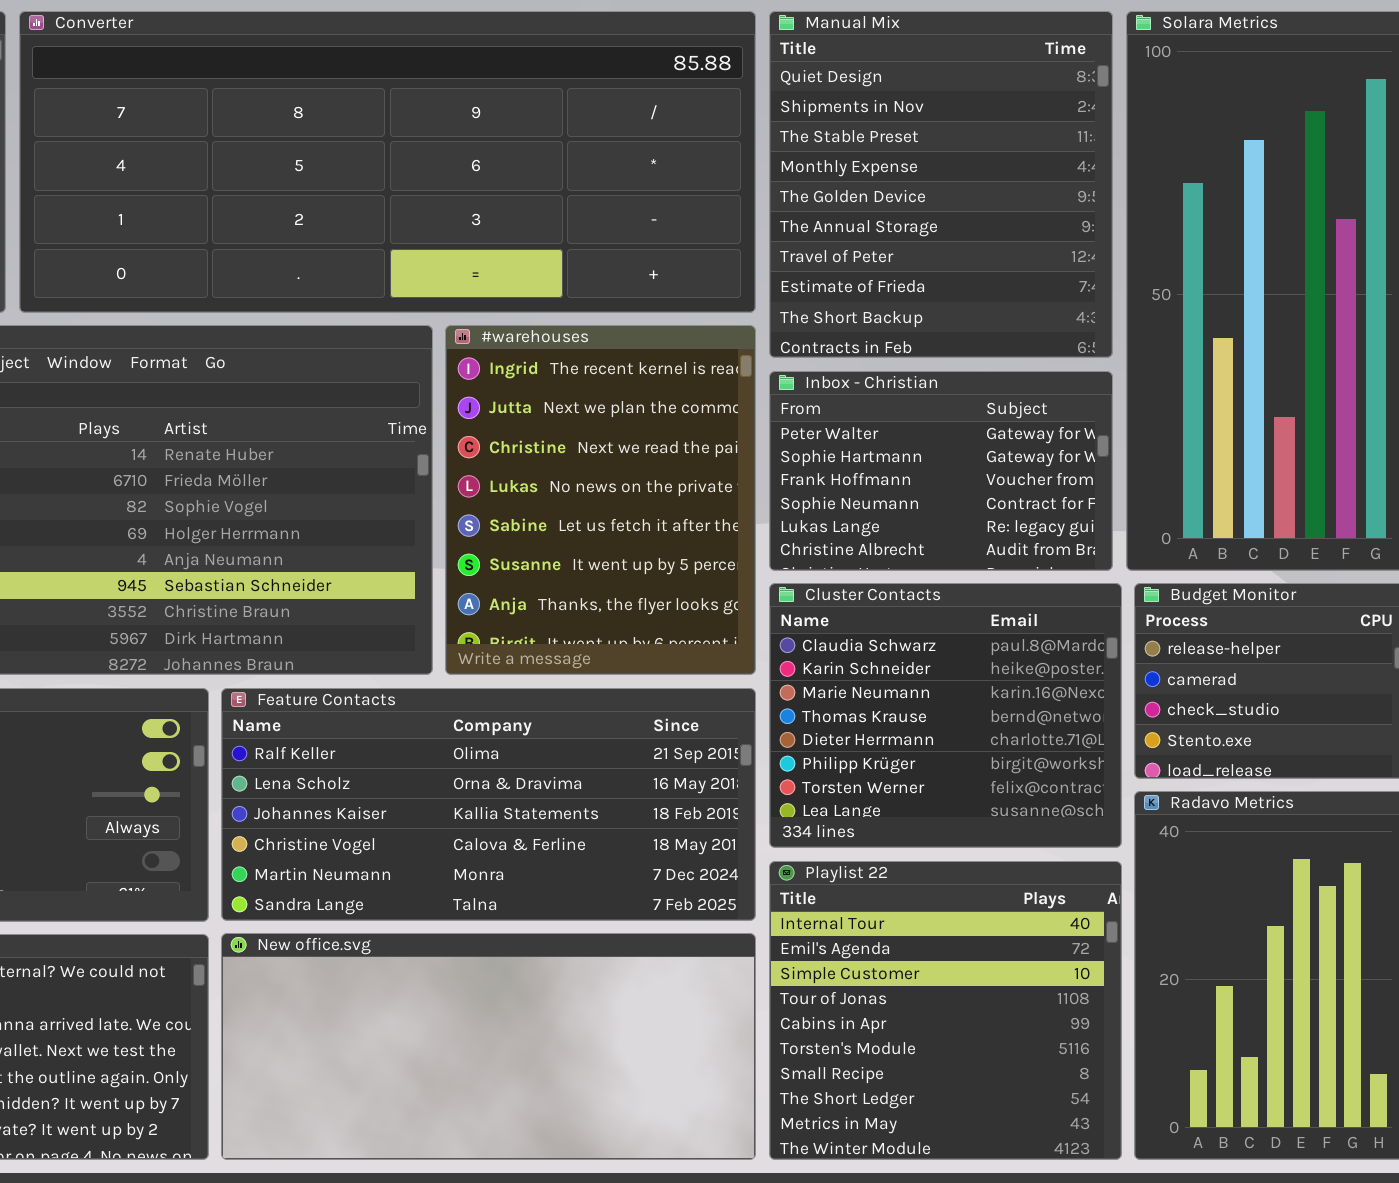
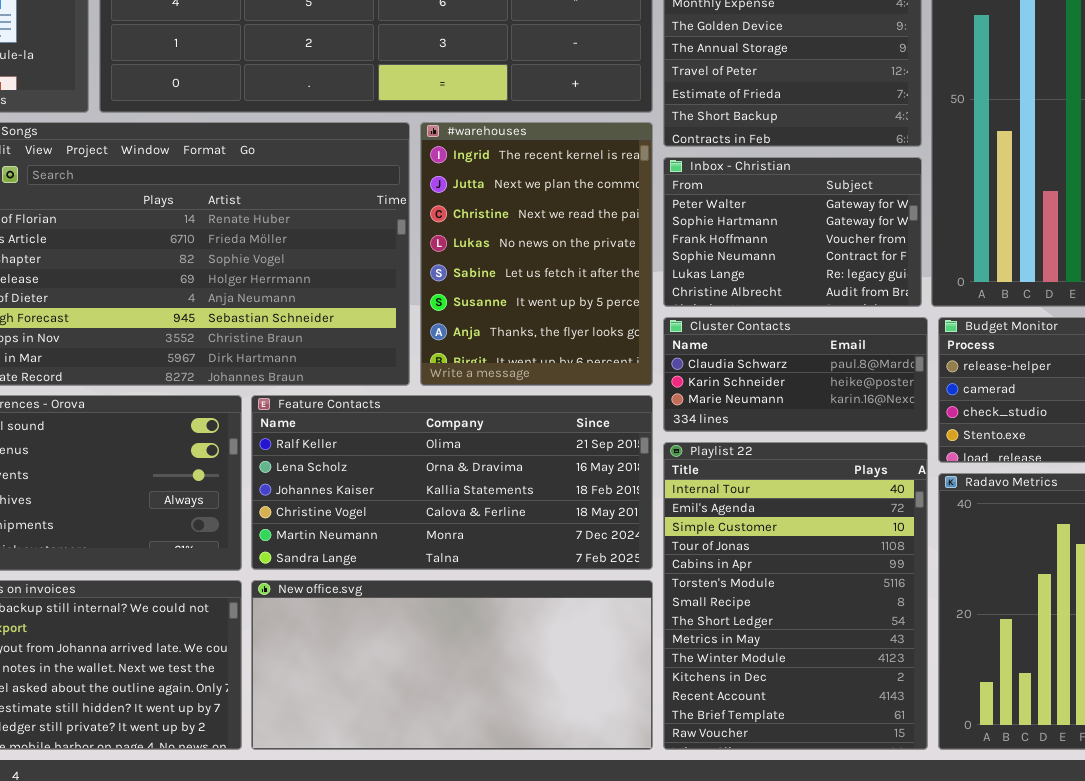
Cluster Contacts: [769,583,1122,848] -> [663,317,928,432], resized
Playlist 22: [769,861,1122,1160] -> [663,442,928,750], resized

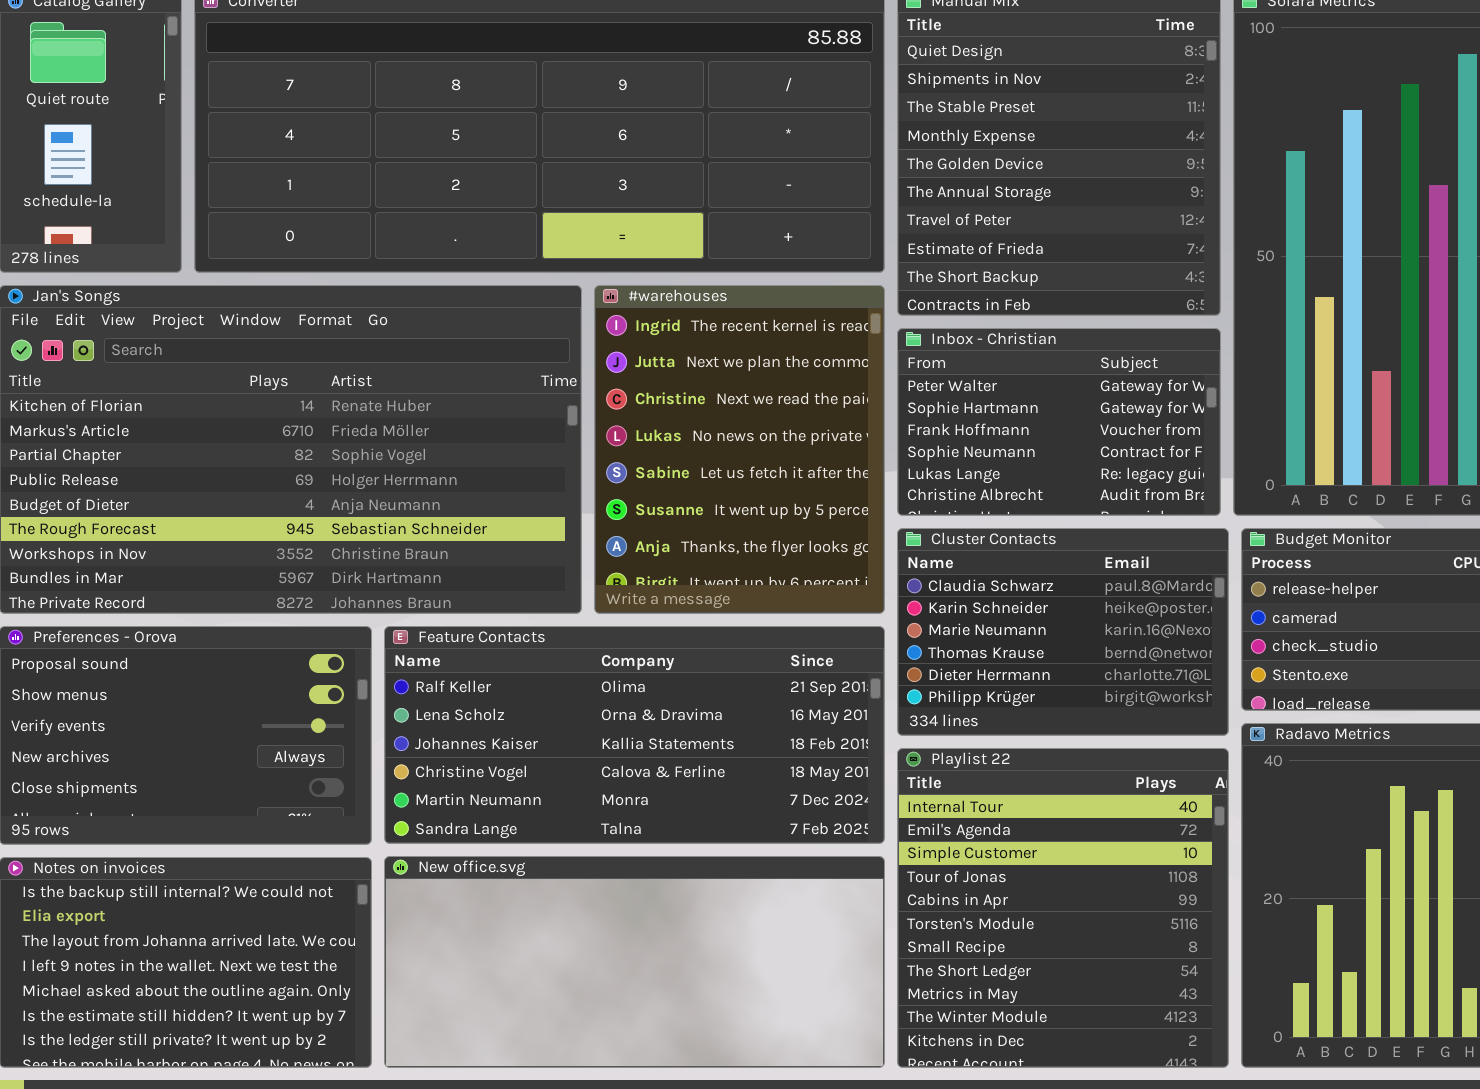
Cluster Contacts: [663,317,928,432] -> [897,528,1229,736], resized
Playlist 22: [663,442,928,750] -> [897,748,1229,1068], resized

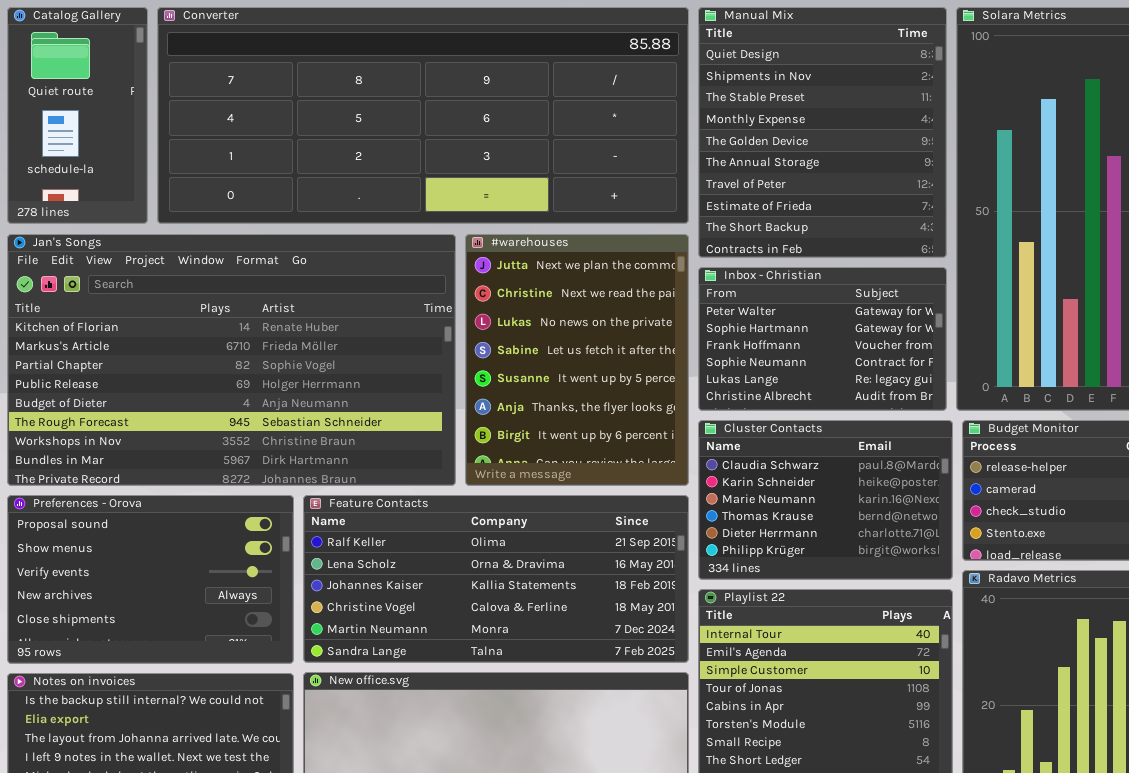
#warehouses: [594,285,885,614] -> [465,234,689,486], scrolled down 1 row

